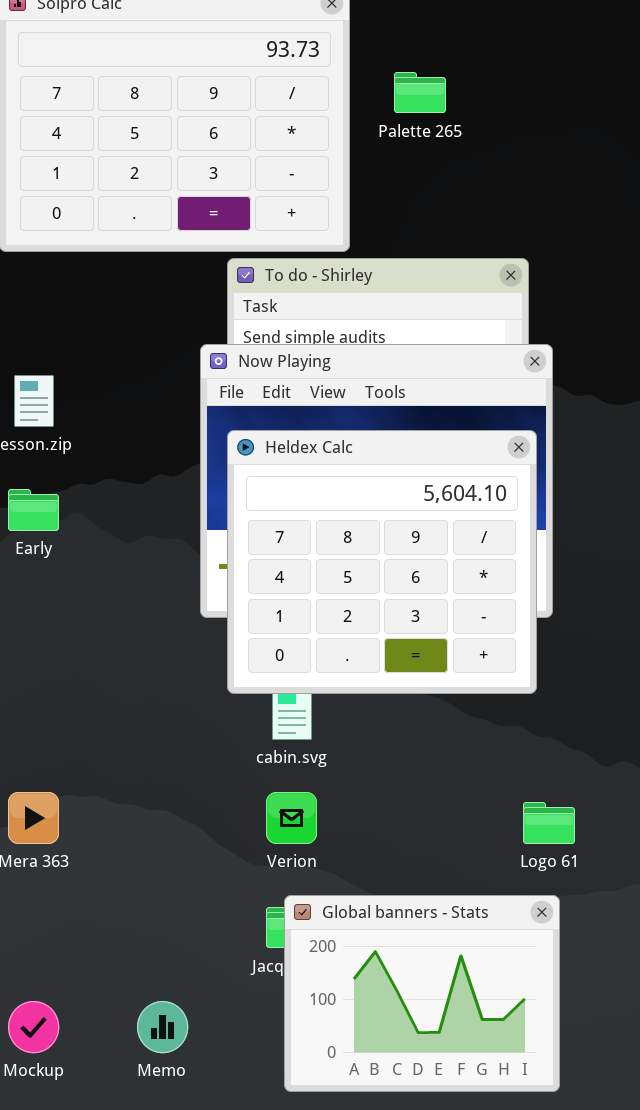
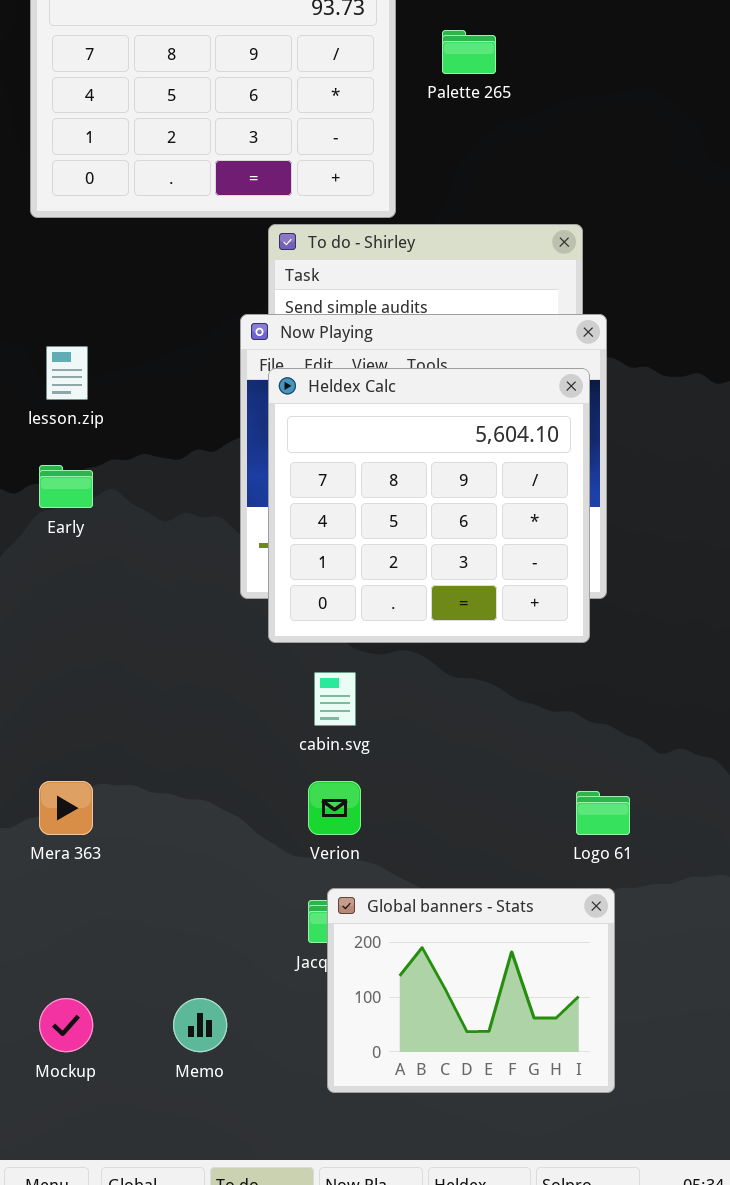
Heldex Calc: [227,430,537,694] -> [268,368,590,643], moved

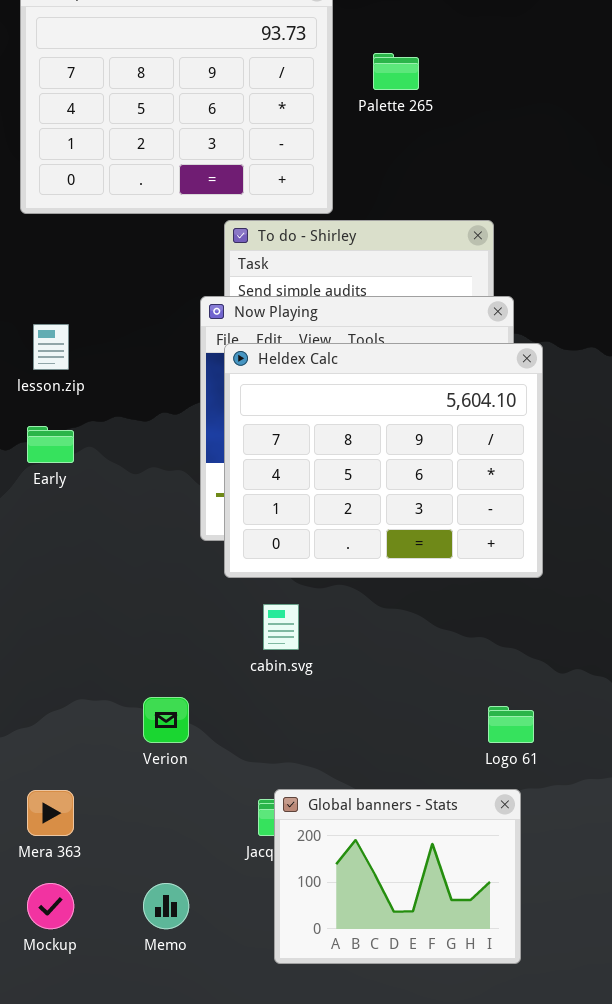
Heldex Calc: [268,368,590,643] -> [224,343,543,578], resized
Mera 363: [39,781,93,835] -> [27,790,74,836], moved
Verion: [308,781,361,835] -> [143,697,189,743], moved

